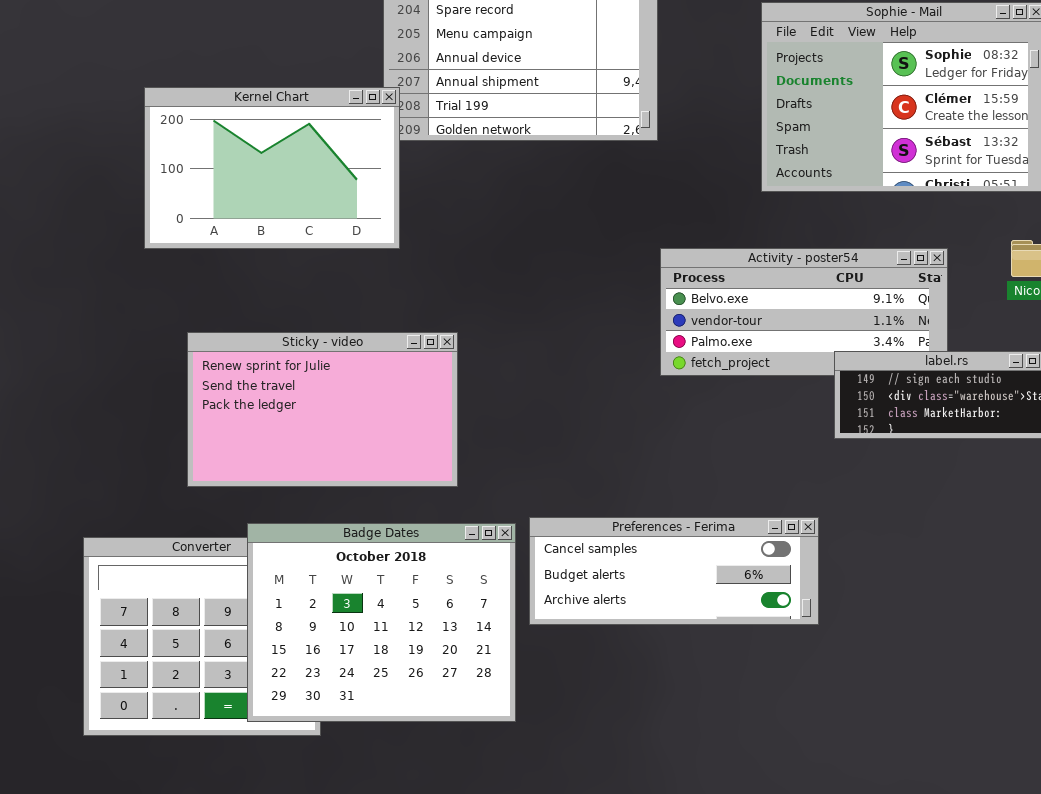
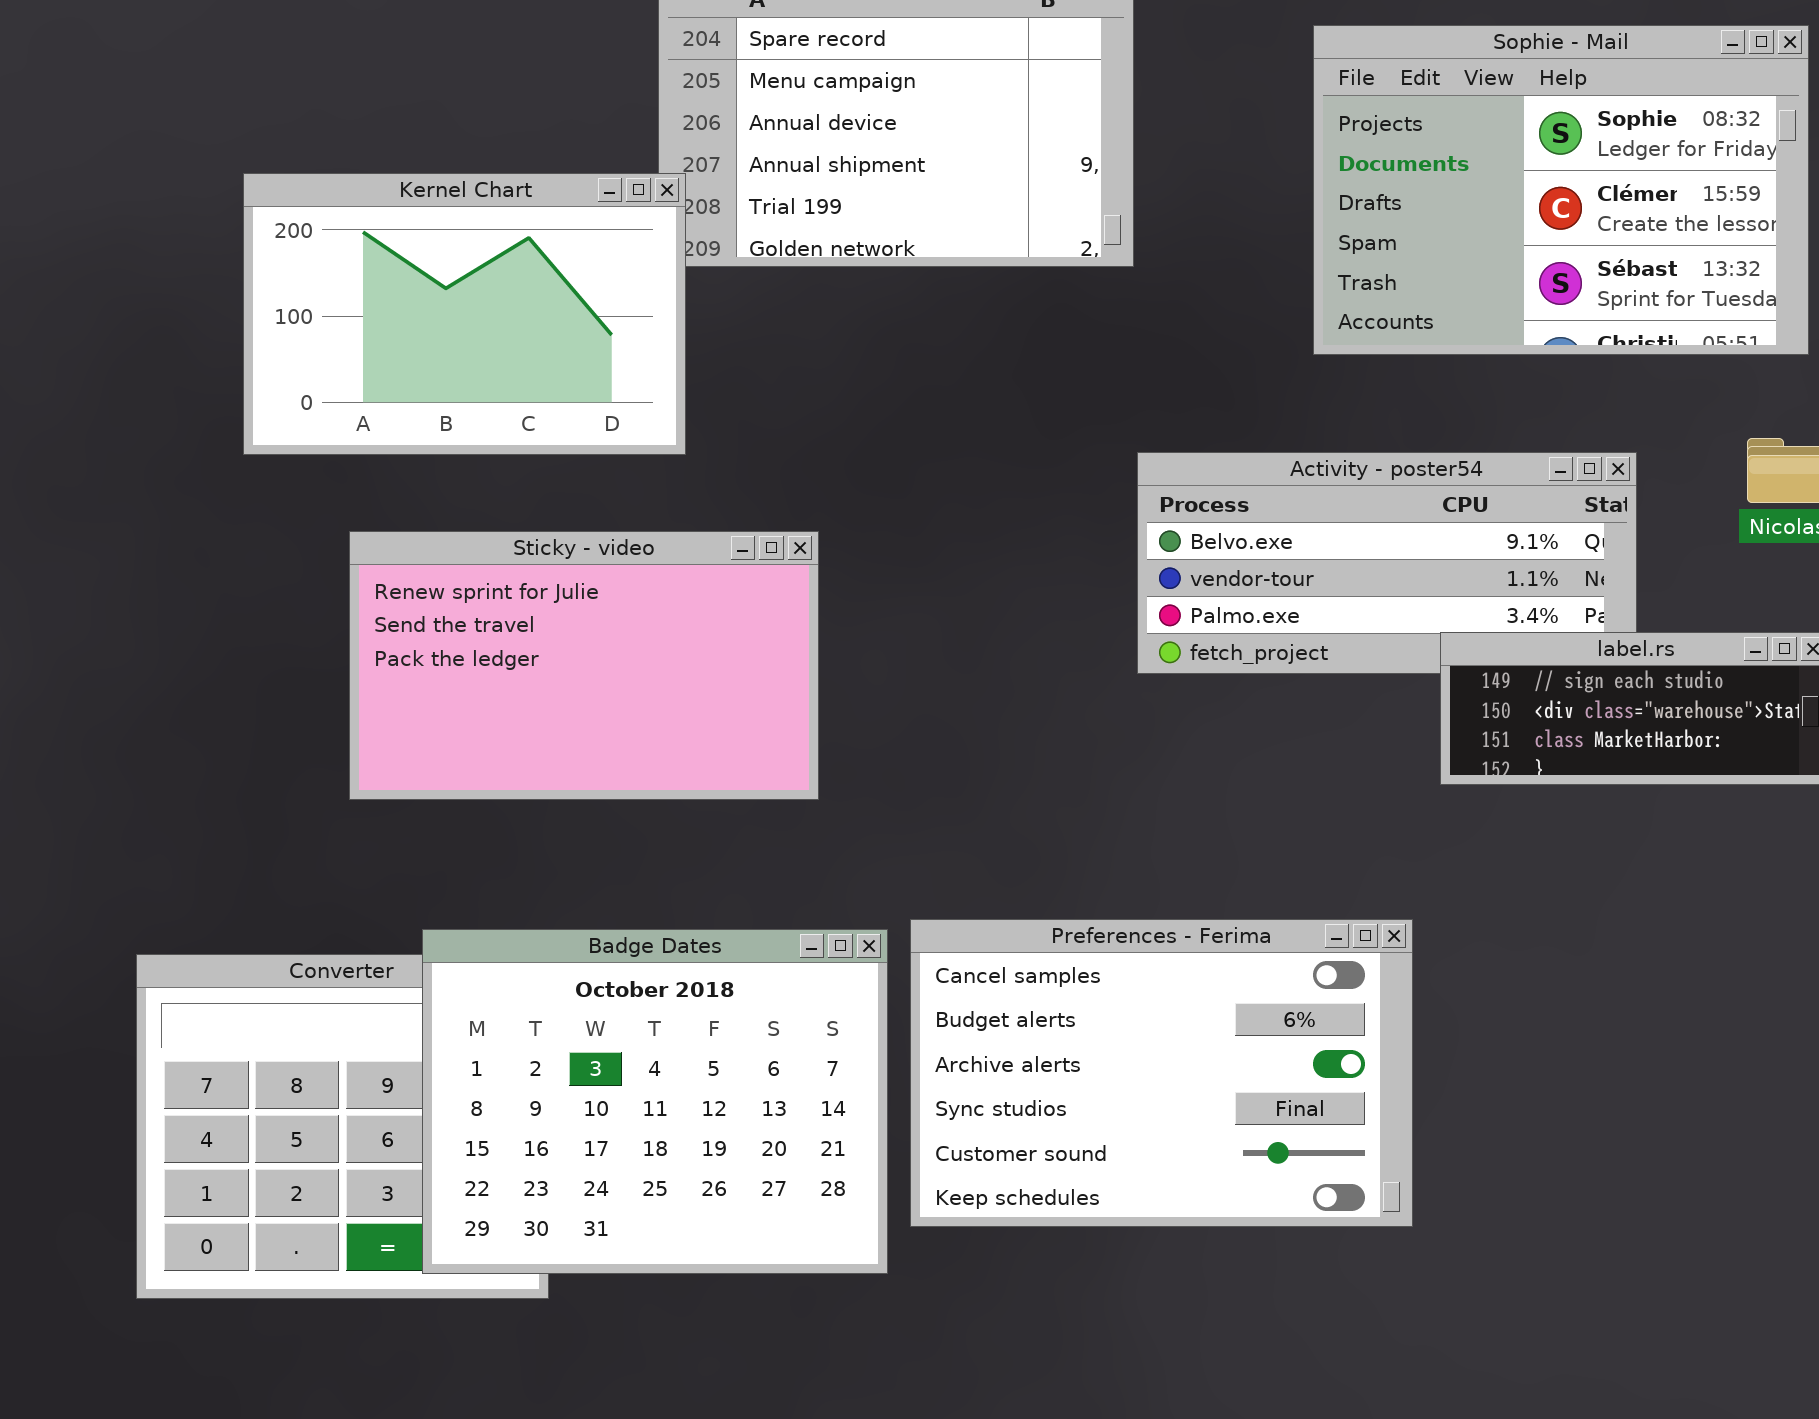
Sticky - video: [187,332,458,487] -> [349,531,819,800], moved
Preferences - Ferima: [529,517,819,625] -> [910,919,1413,1227], resized

